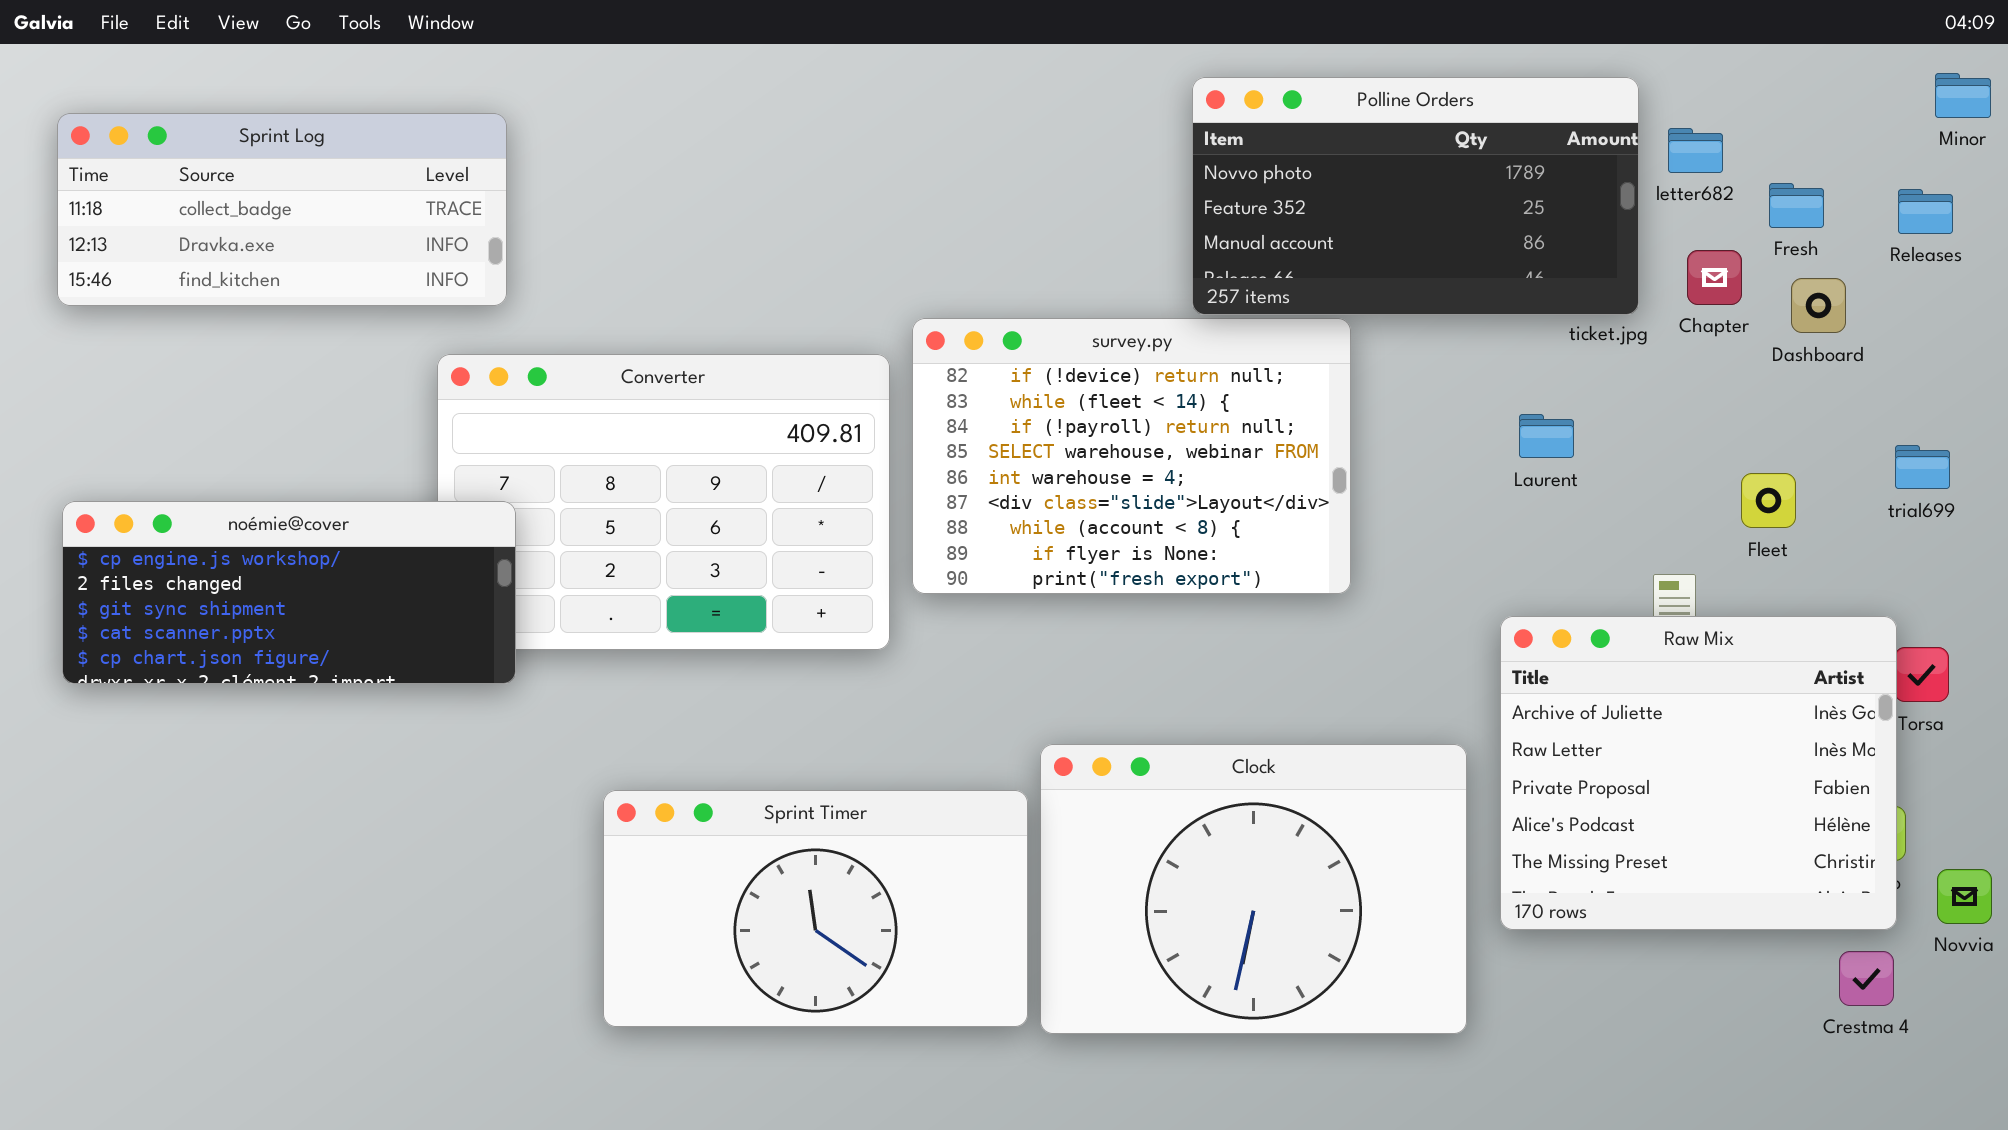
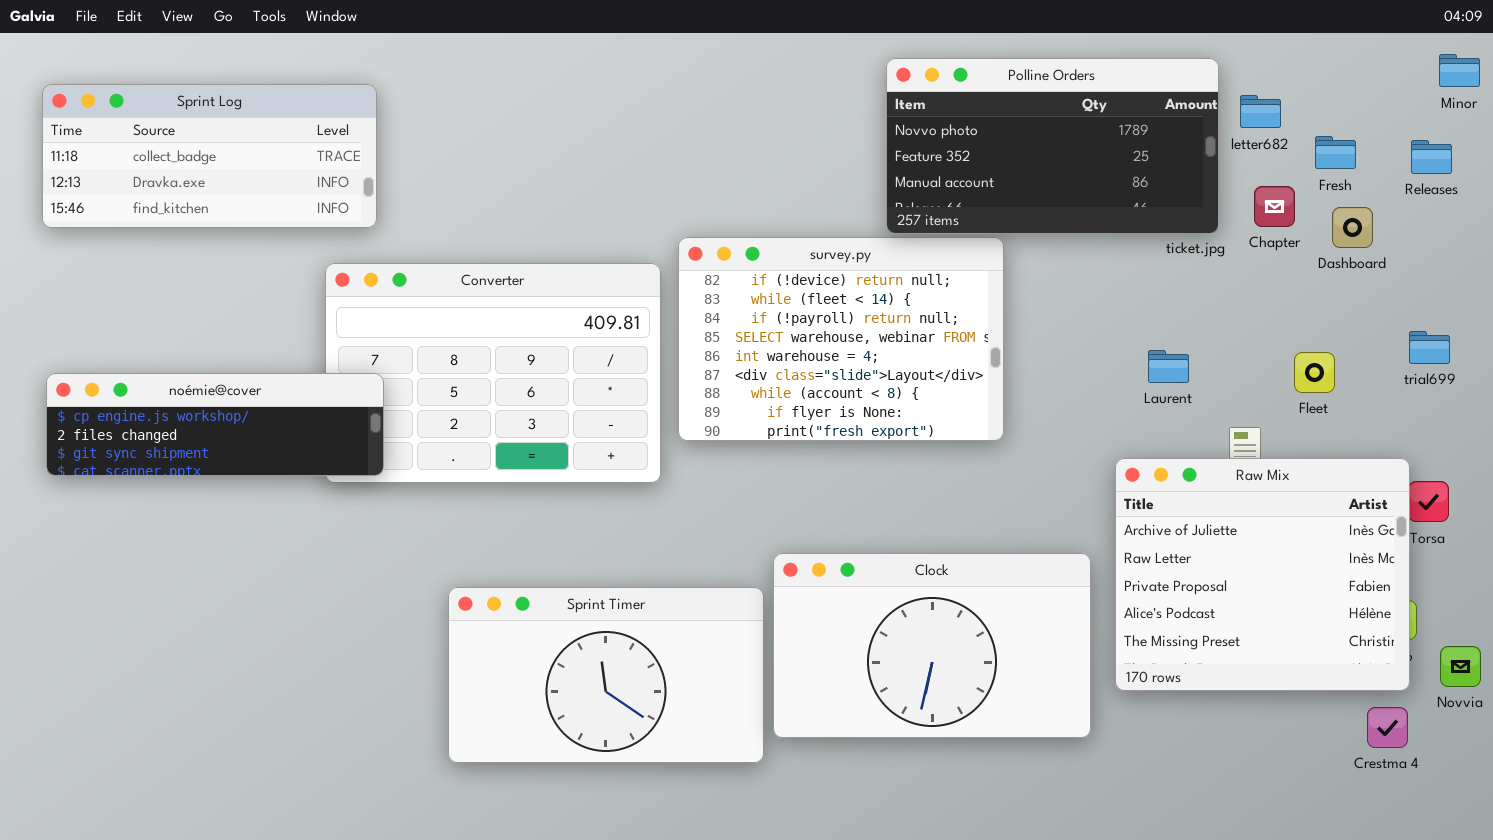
Laurent: [1519,414,1574,458] -> [1148,350,1189,383], moved
noémie@cover: [62,501,516,684] -> [46,373,384,476], resized
Clock: [1040,744,1467,1034] -> [773,553,1091,738], resized

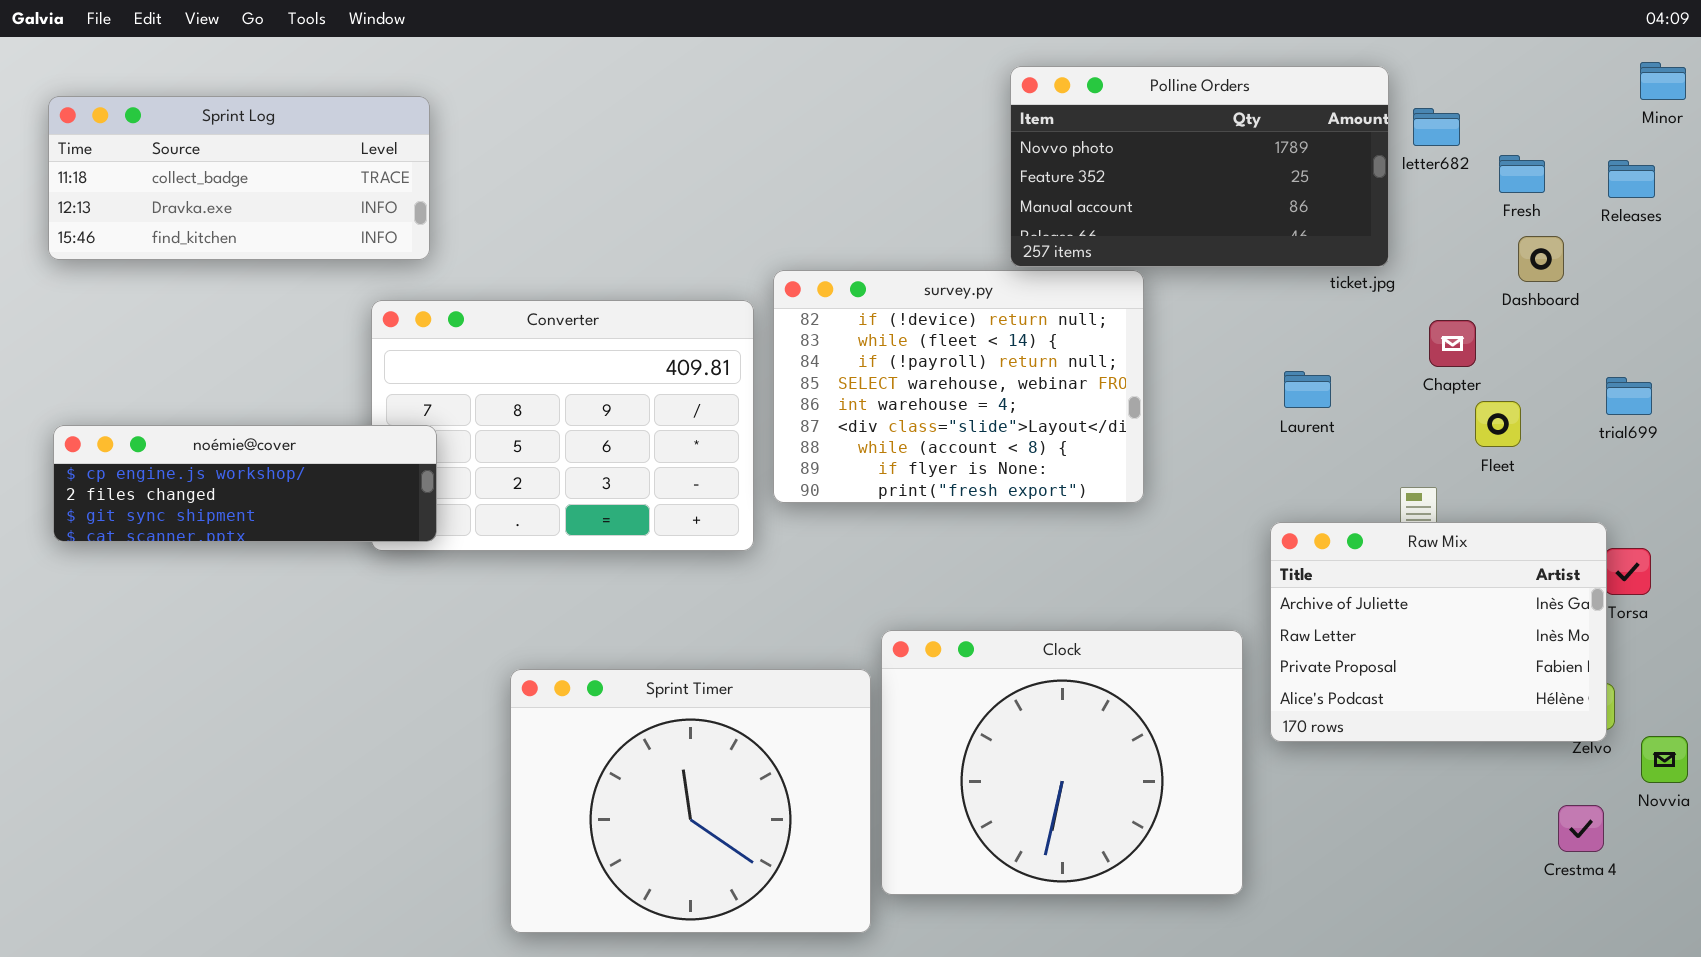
Chapter: [1254,186,1295,227] -> [1429,320,1476,367], moved
Laurent: [1148,350,1189,383] -> [1284,371,1331,408], moved
Raw Mix: [1115,458,1410,691] -> [1270,522,1607,742], resized
Clock: [773,553,1091,738] -> [881,630,1243,895], resized
Sprint Timer: [448,587,764,763] -> [510,669,871,933], resized

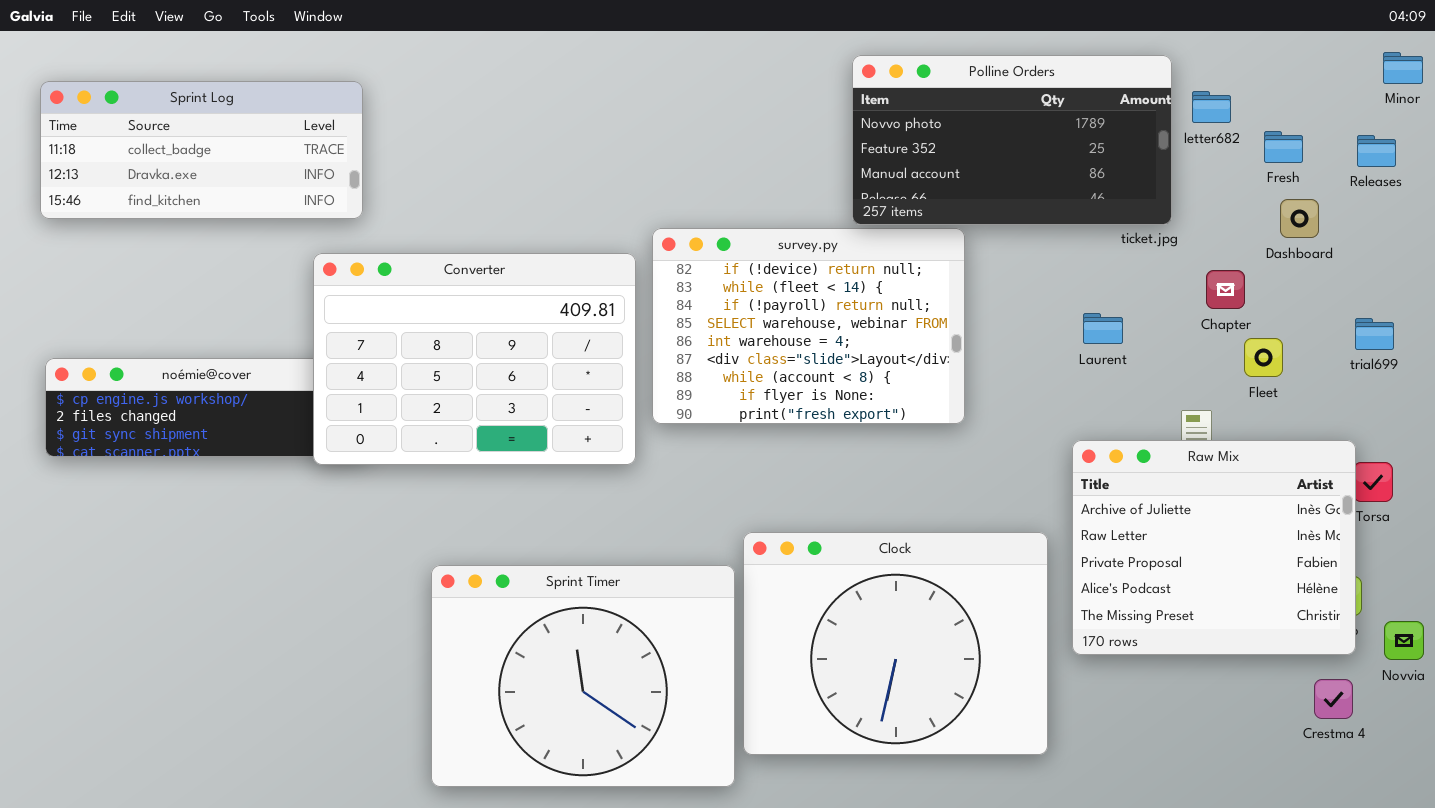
Converter: [371,300,754,551] -> [313,253,636,465], raised
Raw Mix: [1270,522,1607,742] -> [1072,440,1356,655], resized

